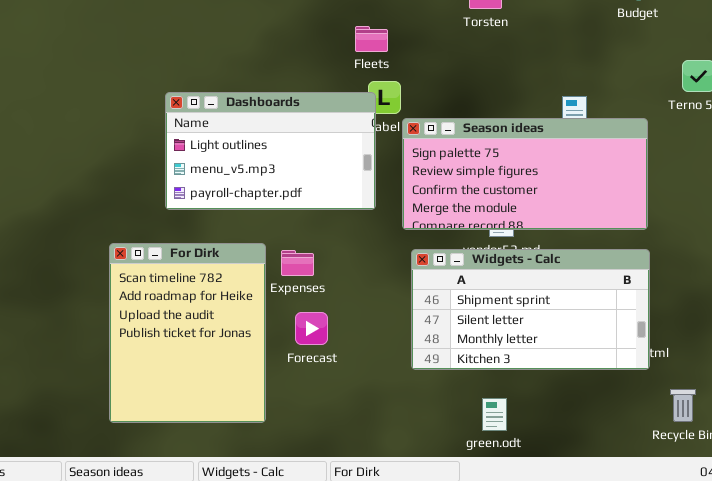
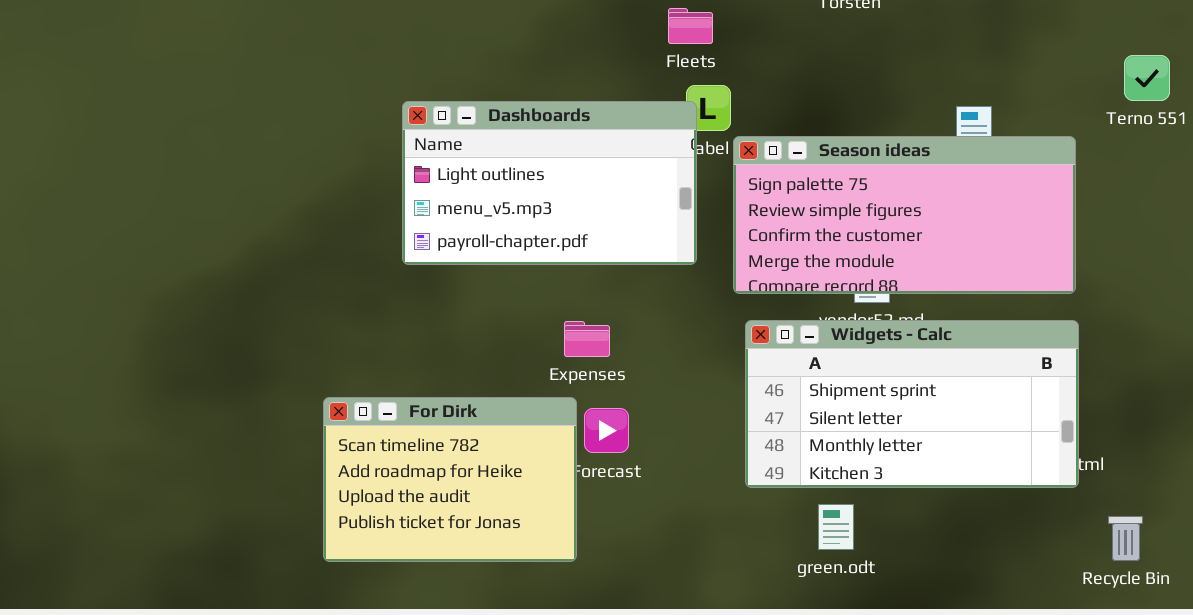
For Dirk: [109,243,266,423] -> [323,397,577,562], resized
green.odt: [482,398,507,431] -> [818,504,854,550], moved

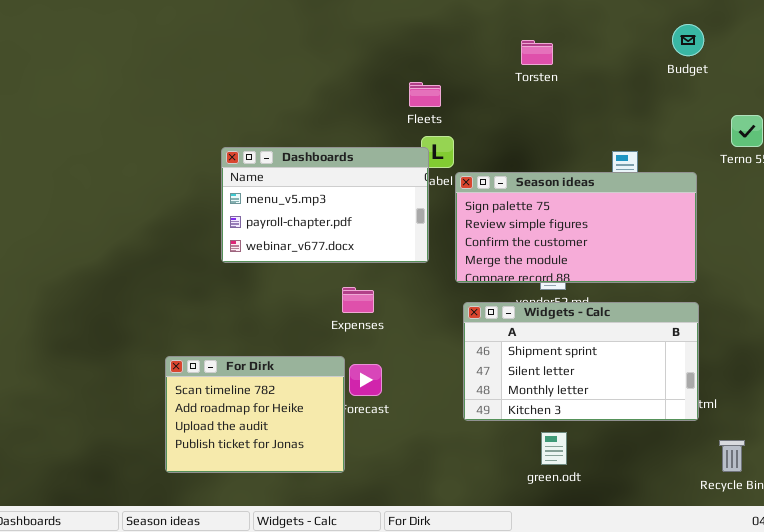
Dashboards: [402,101,697,265] -> [221,147,429,263], scrolled down 1 row
Expenses: [564,321,610,357] -> [342,287,374,313], moved
green.odt: [818,504,854,550] -> [541,432,567,465], moved

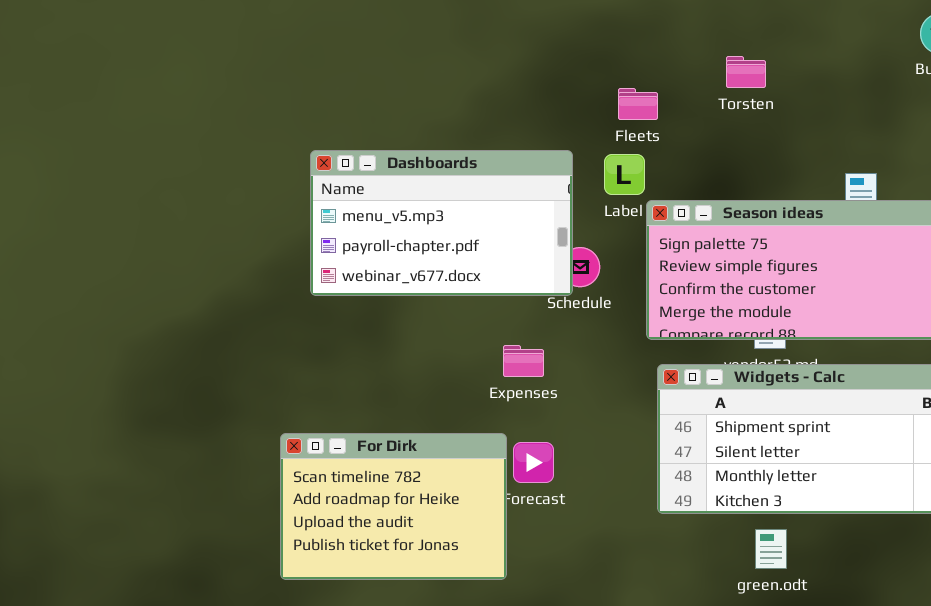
Torsten: [521,40,553,65] -> [726,56,766,88], moved
Fleets: [409,82,441,107] -> [618,88,658,120], moved
Dashboards: [221,147,429,263] -> [310,150,573,296], moved

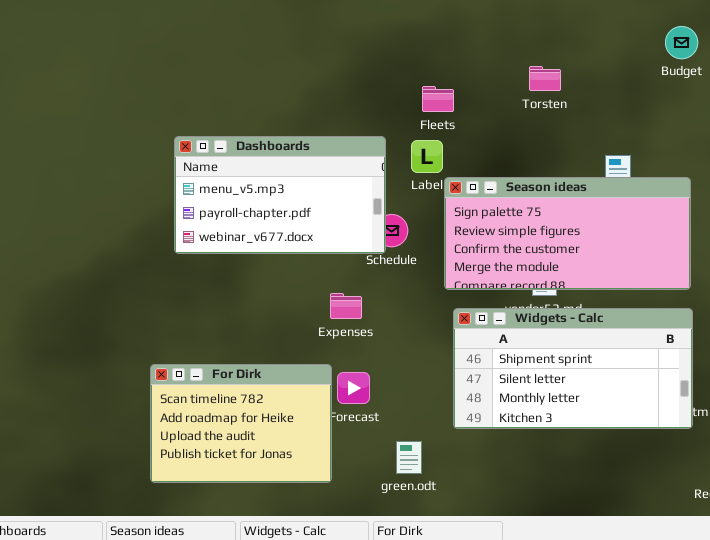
Torsten: [726,56,766,88] -> [529,66,561,91], moved
green.odt: [755,529,787,569] -> [396,441,422,474], moved

